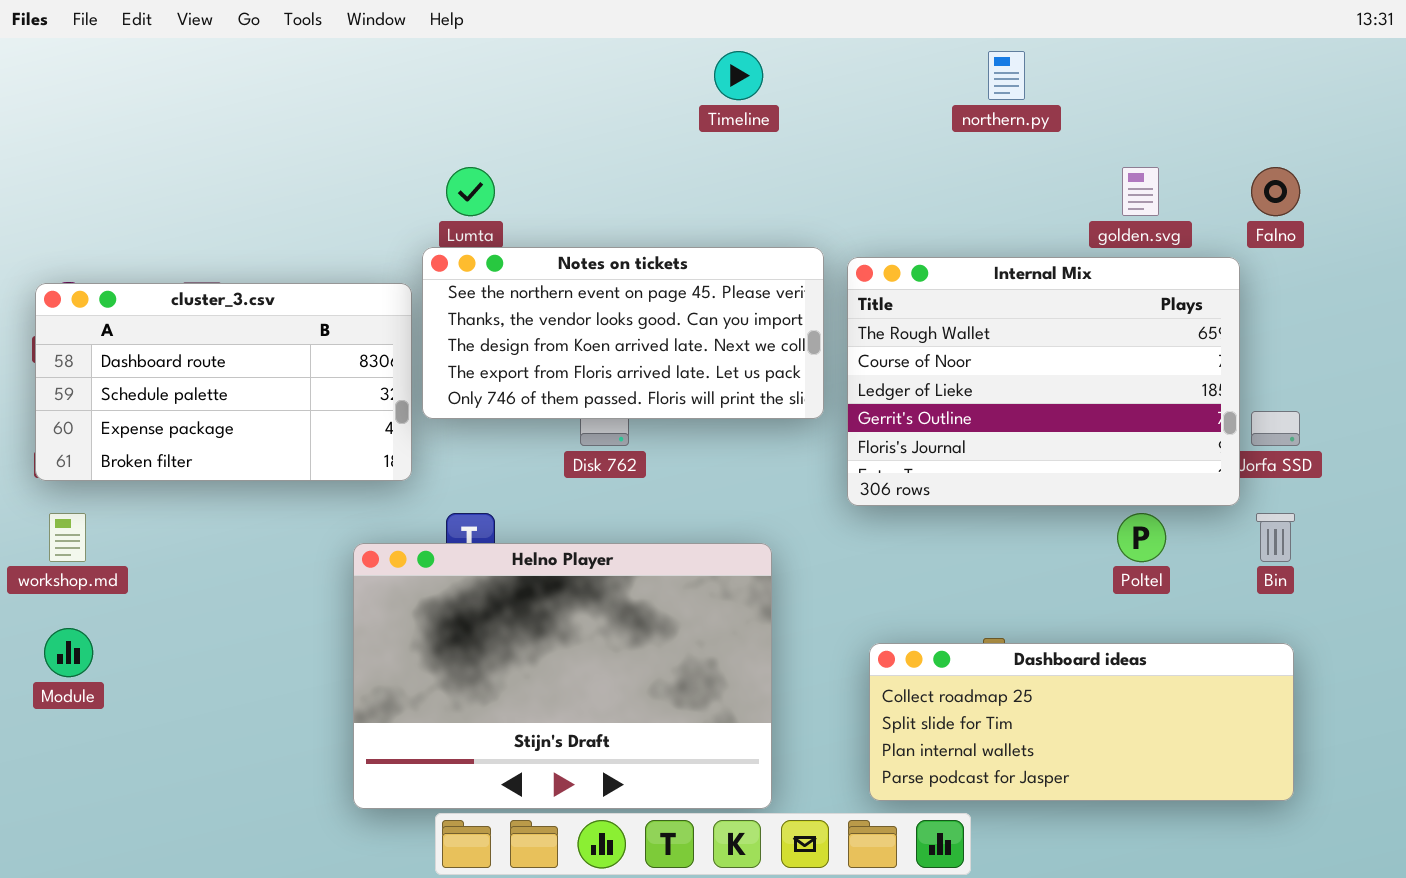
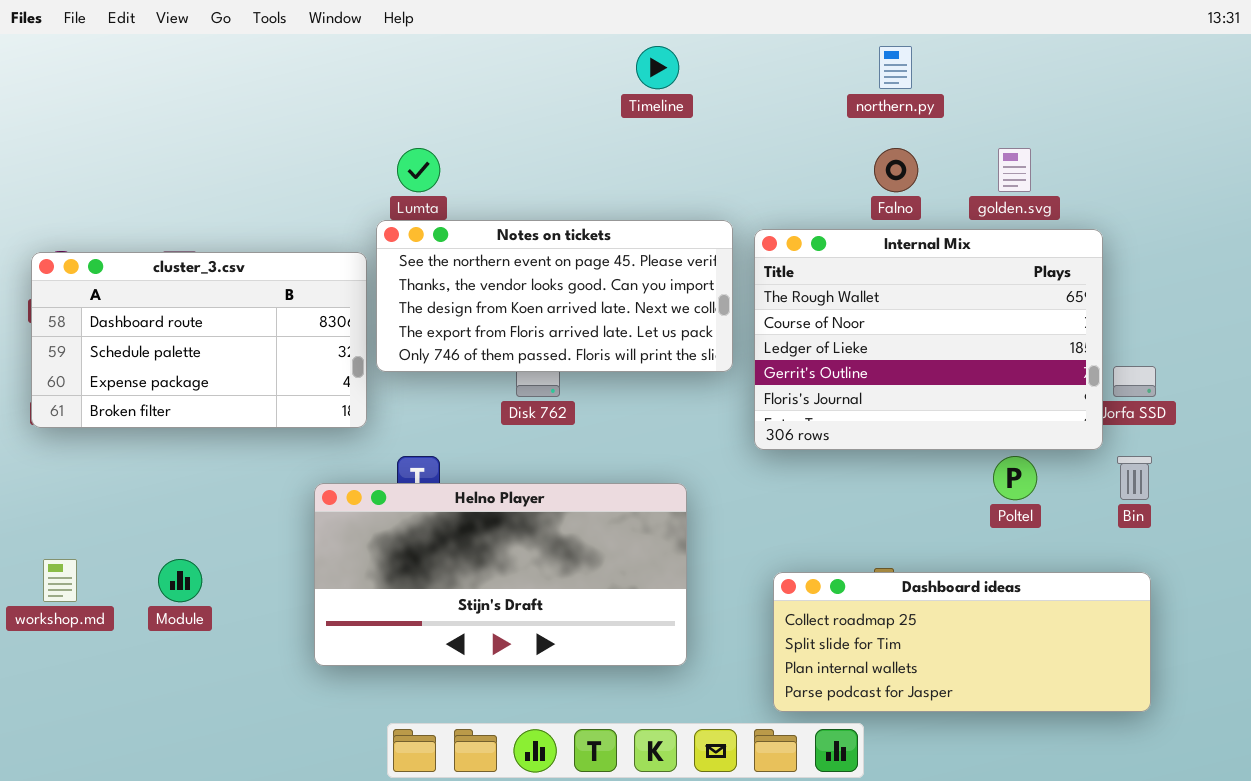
Falno: [1251,167,1300,216] -> [874,148,918,192], moved
workshop.md: [49,513,86,562] -> [43,559,77,602], moved
Helno Player: [353,543,772,809] -> [314,483,687,666], resized
Module: [44,628,93,677] -> [158,559,202,602], moved

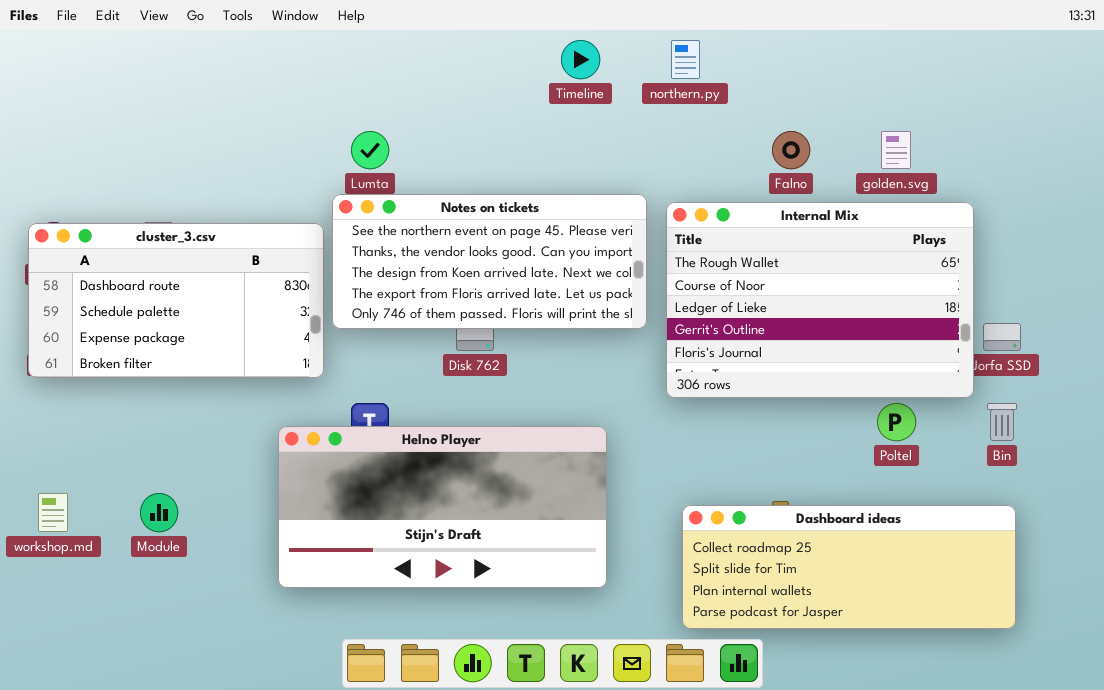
northern.py: [879,46,912,89] -> [671,40,700,79], moved

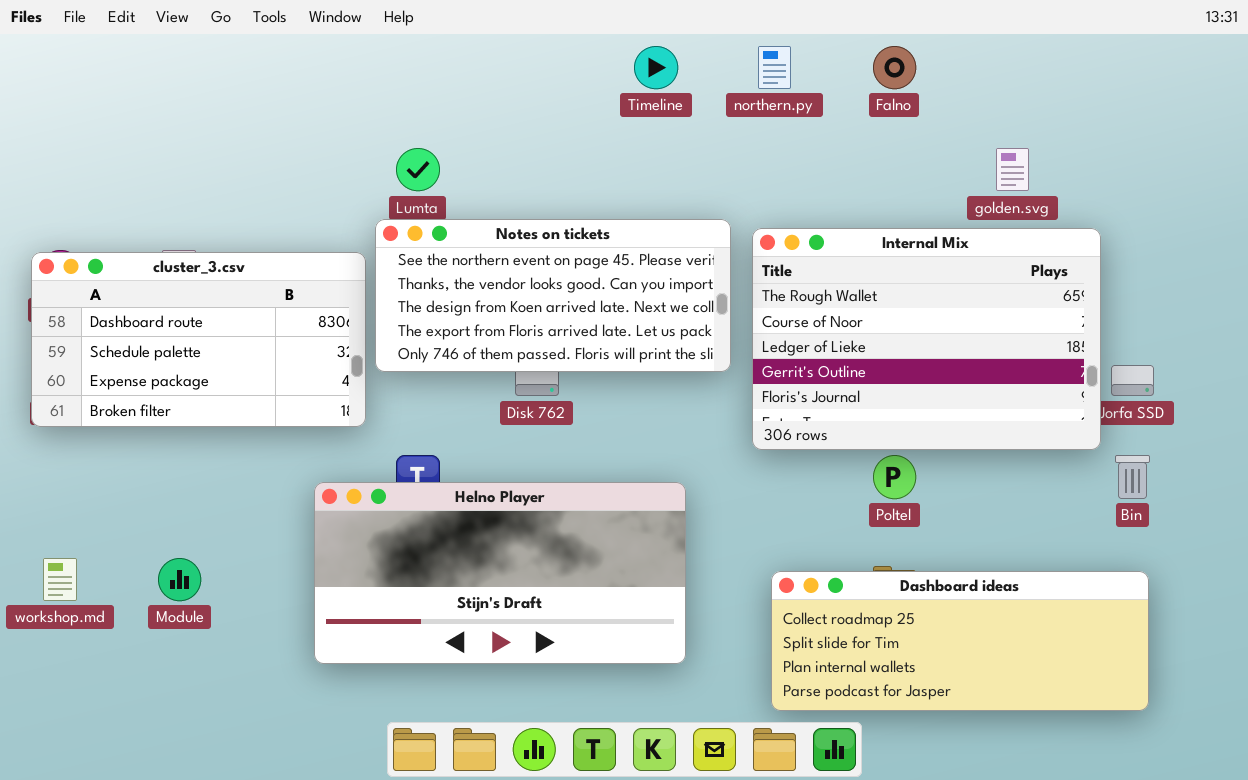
Falno: [772,131,810,169] -> [873,46,916,89], moved
Poltel: [877,403,916,441] -> [873,455,916,499], moved

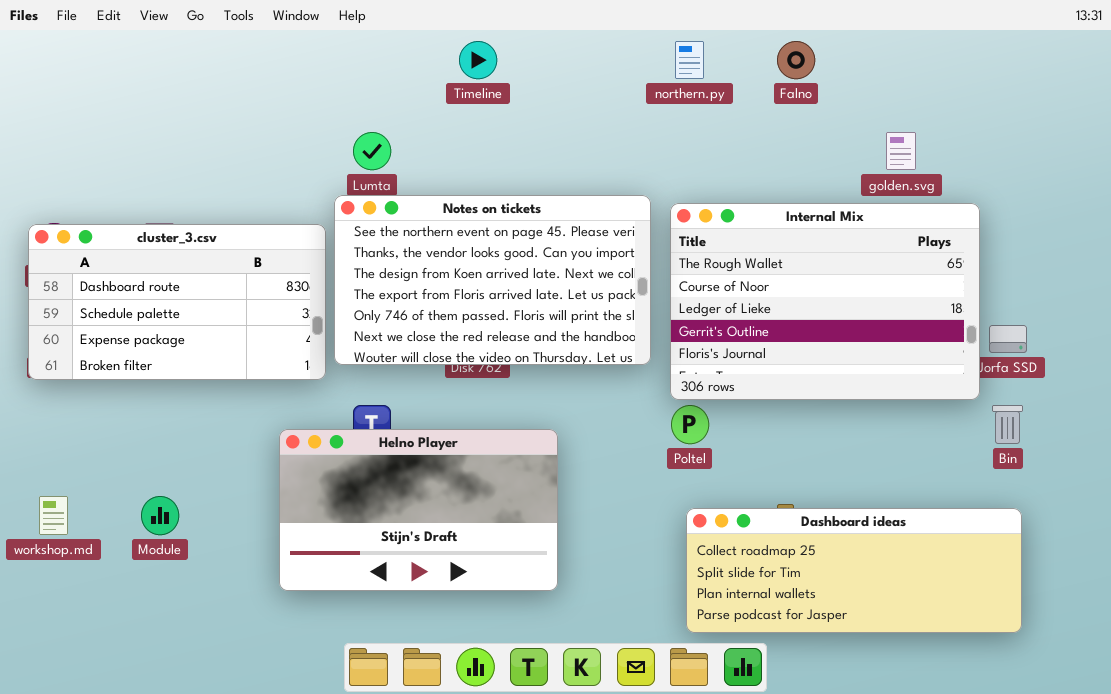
Timeline: [634,46,678,89] -> [459,41,497,79], moved
Notes on tickets: [375,219,731,372] -> [334,195,651,365], resized
Poltel: [873,455,916,499] -> [671,405,709,444], moved
Helno Player: [314,482,686,664] -> [279,429,558,591], resized

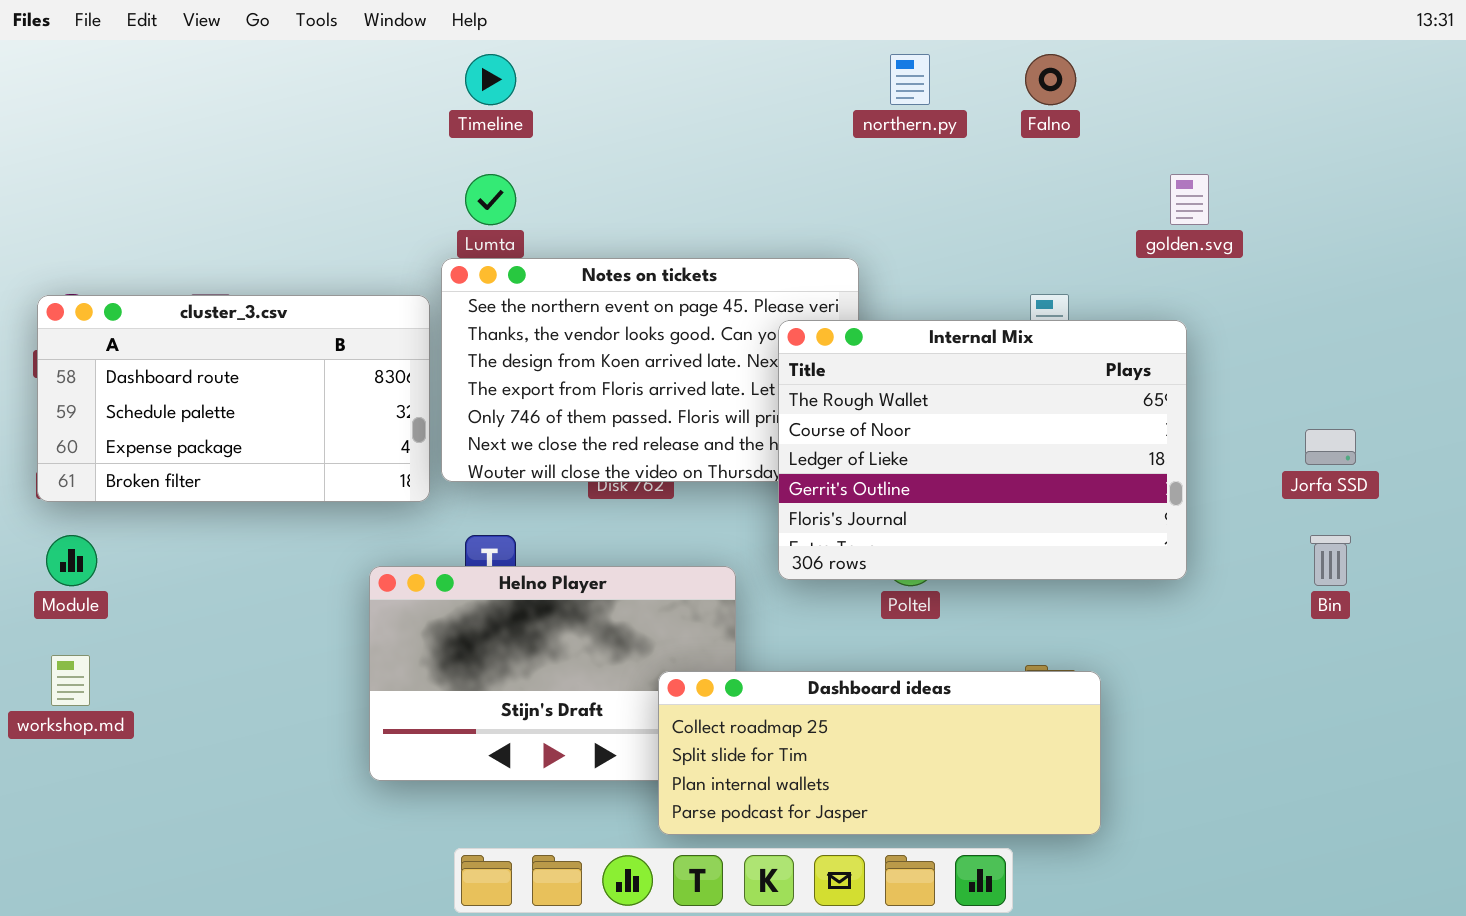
Timeline: [459,41,497,79] -> [465,54,516,105], moved
Internal Mix: [670,203,980,400] -> [778,320,1187,580], moved
Module: [141,496,179,535] -> [46,535,97,586], moved
Dashboard ideas: [686,508,1022,633] -> [658,671,1101,835], moved

